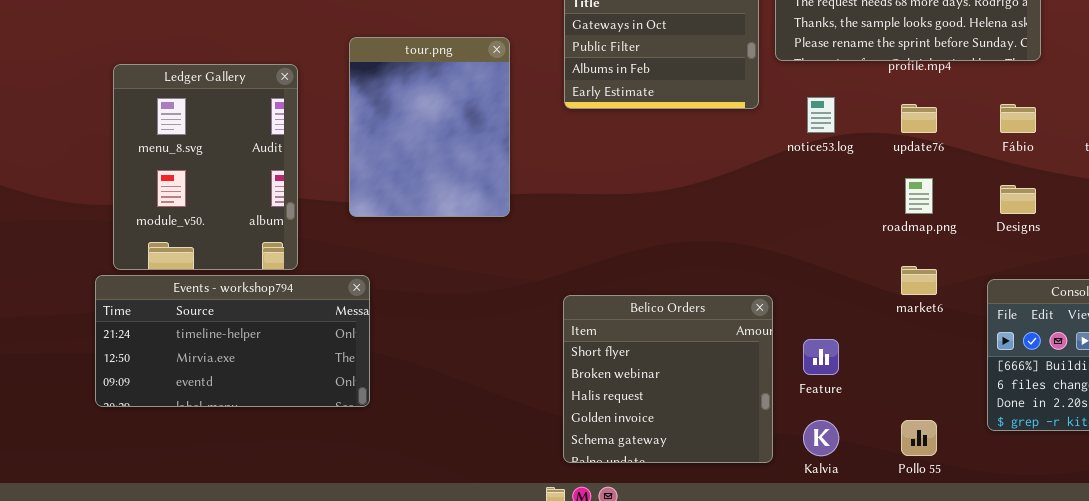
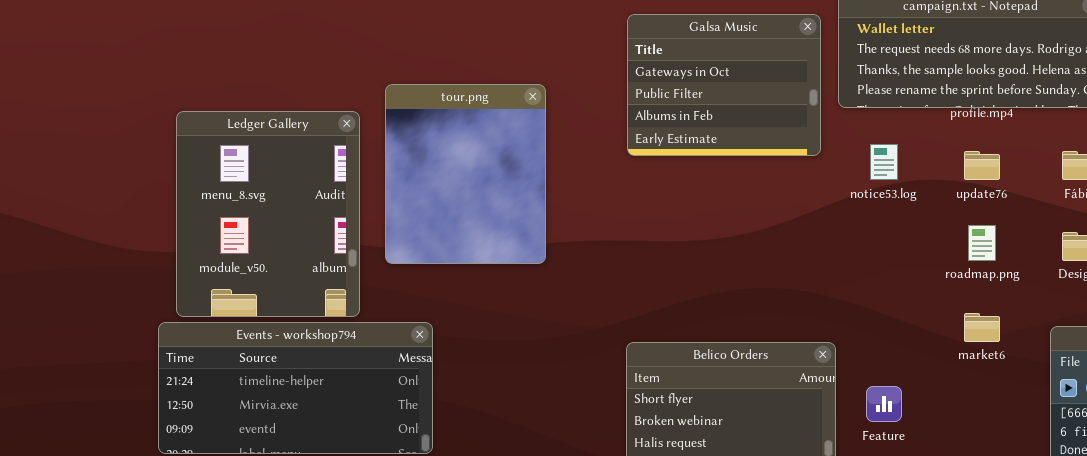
tour.png: [349,37,510,217] -> [385,84,546,264], moved

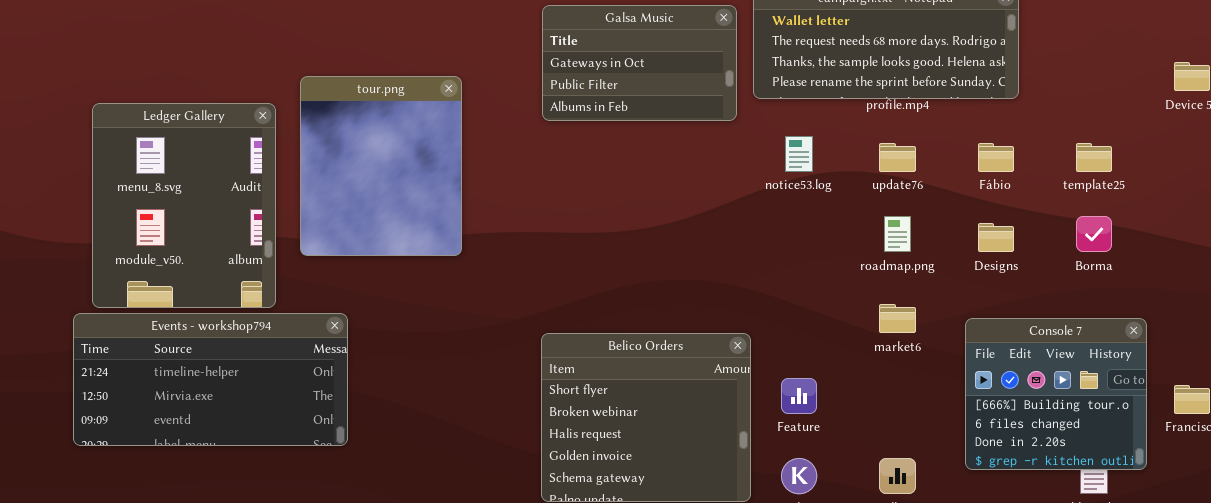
Galsa Music: [627,14,821,156] -> [542,5,737,121], resized

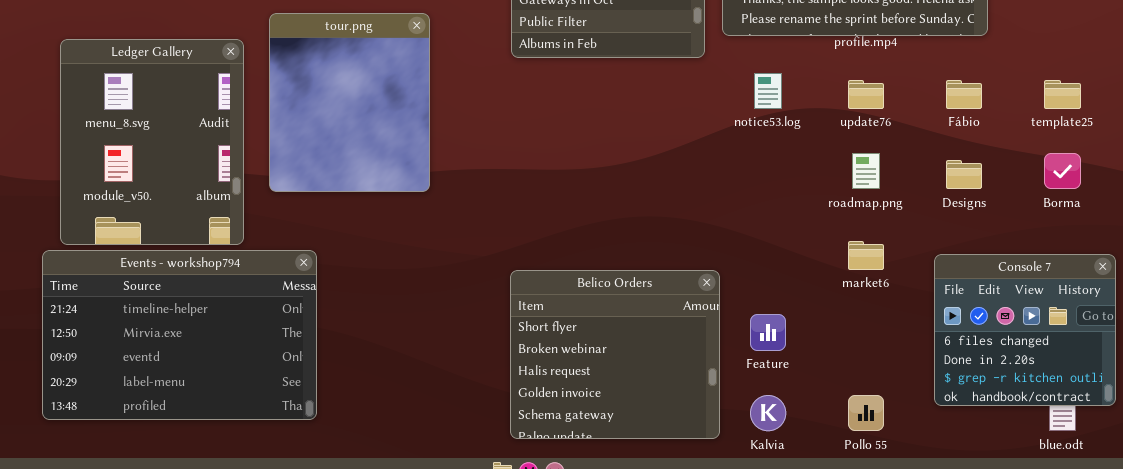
Events - workshop794: [73,313,348,446] -> [42,250,317,420], resized
Console 7: [965,318,1147,470] -> [934,254,1116,406], scrolled down 1 row

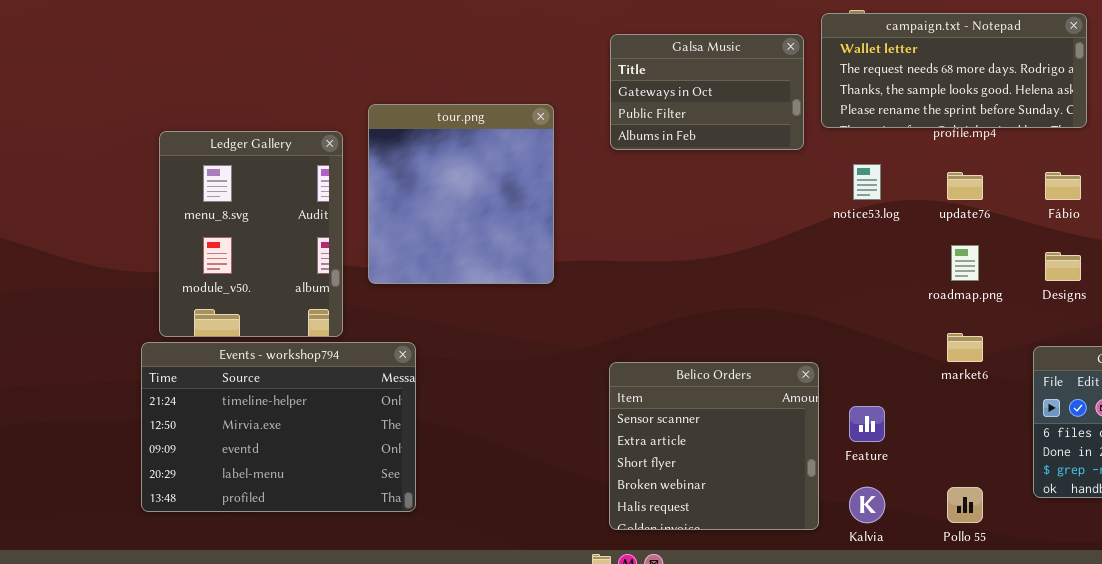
tour.png: [269,13,430,192] -> [368,104,554,284], resized
Belico Orders: [510,270,720,439] -> [609,362,819,530], scrolled up 2 rows

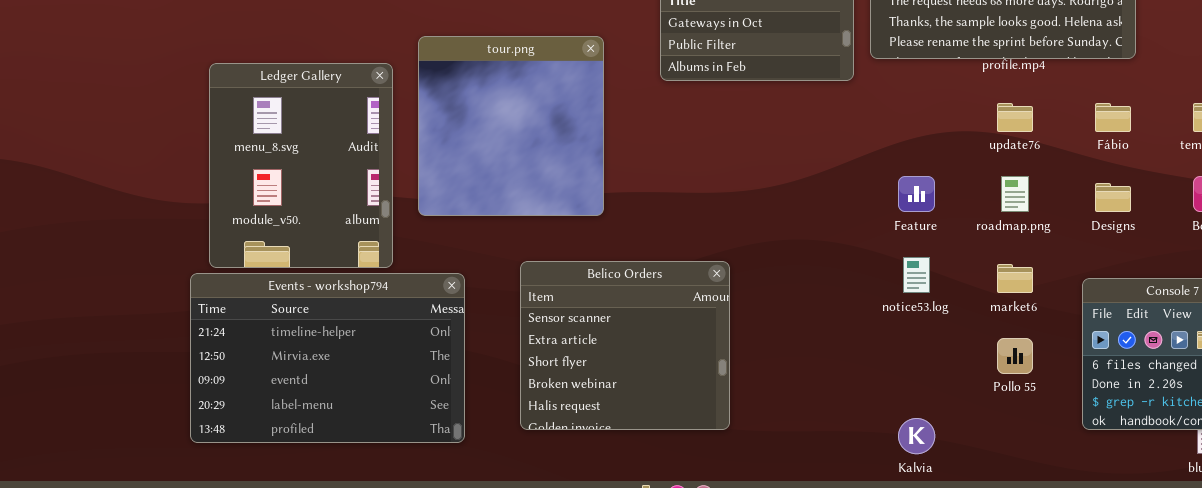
notice53.log: [853,164,881,200] -> [903,257,930,293], moved
Belico Orders: [609,362,819,530] -> [520,261,730,430], moved
Feature: [849,406,885,442] -> [898,176,935,212], moved
Pollo 55: [947,487,983,523] -> [997,338,1033,374], moved

